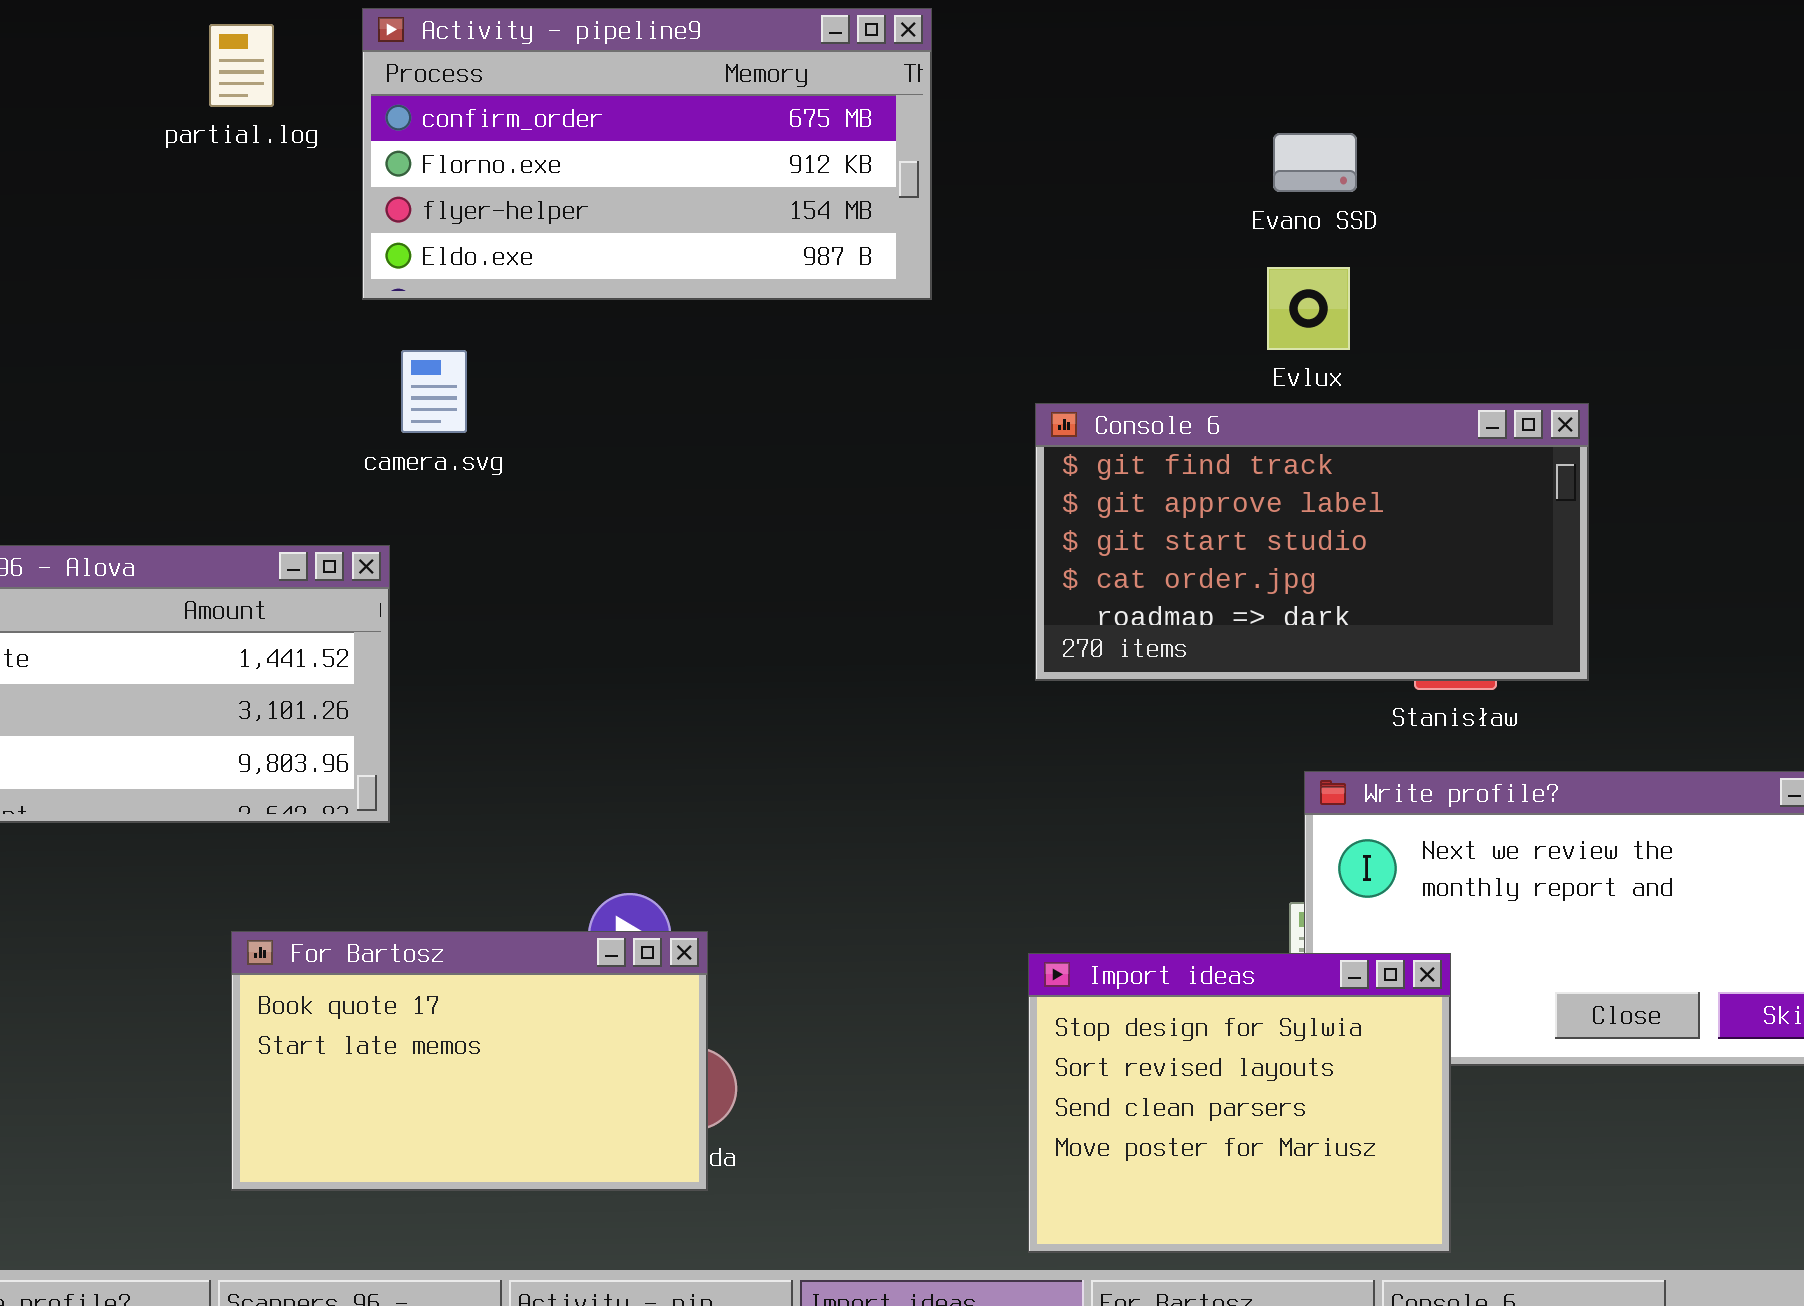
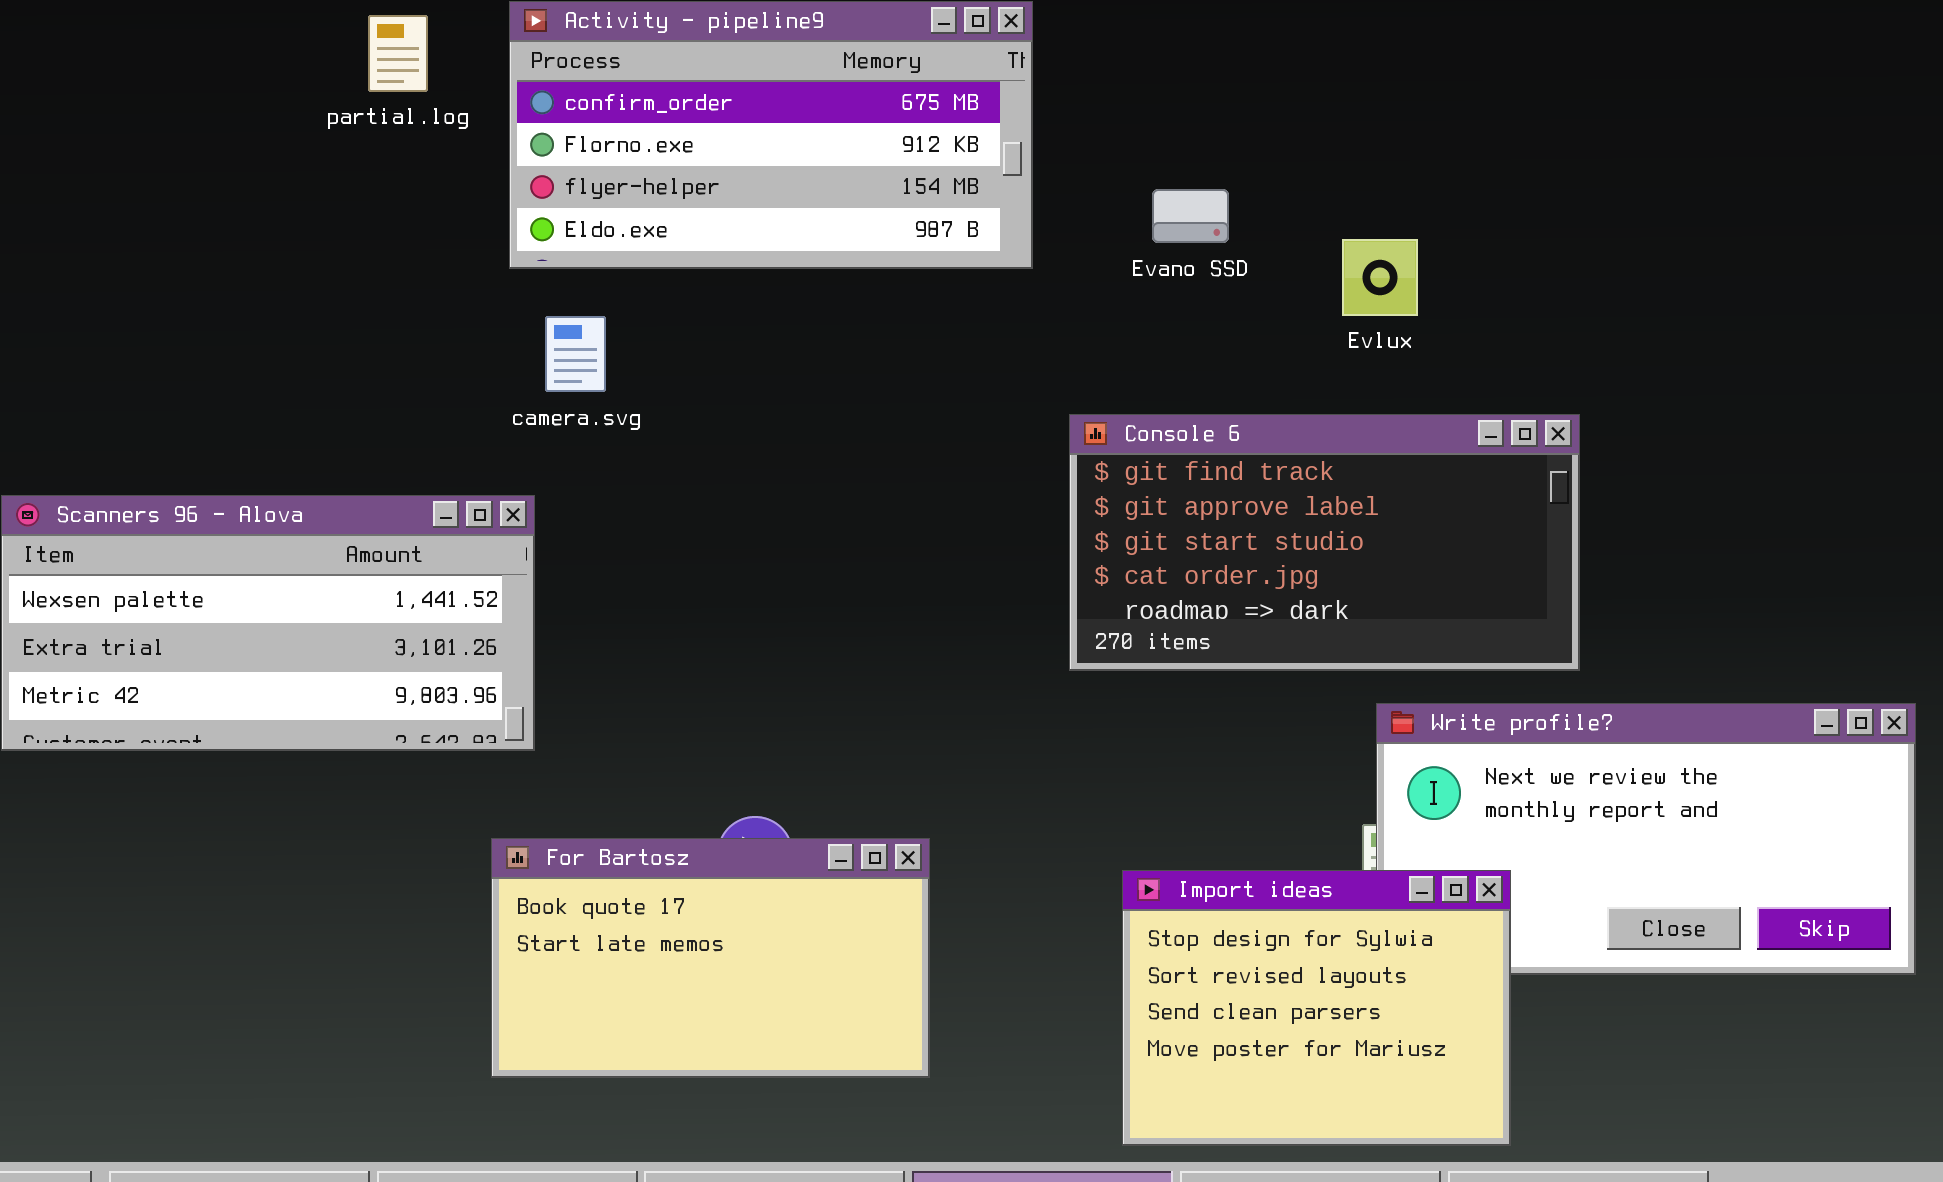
Evano SSD: [1273,133,1357,192] -> [1152,189,1229,243], moved
Console 6: [1035,403,1589,681] -> [1069,414,1580,671], moved
For Bartosz: [231,931,708,1191] -> [491,838,930,1078], moved

